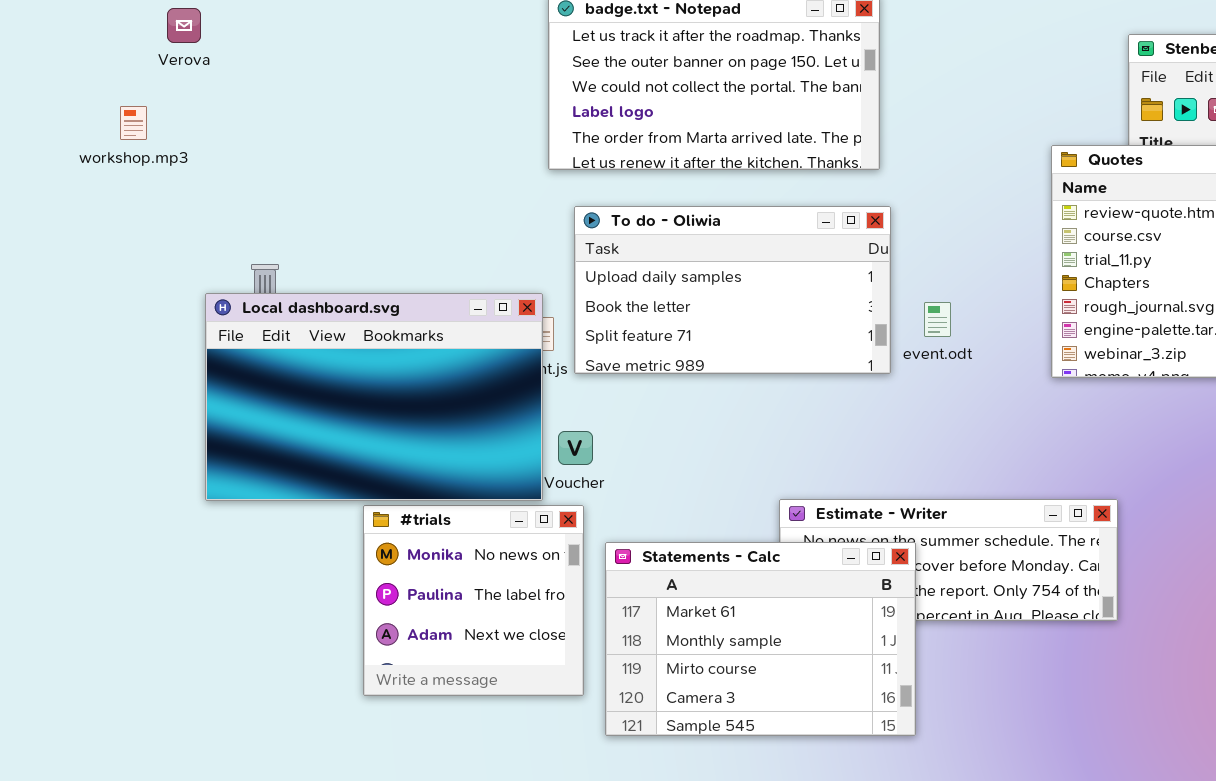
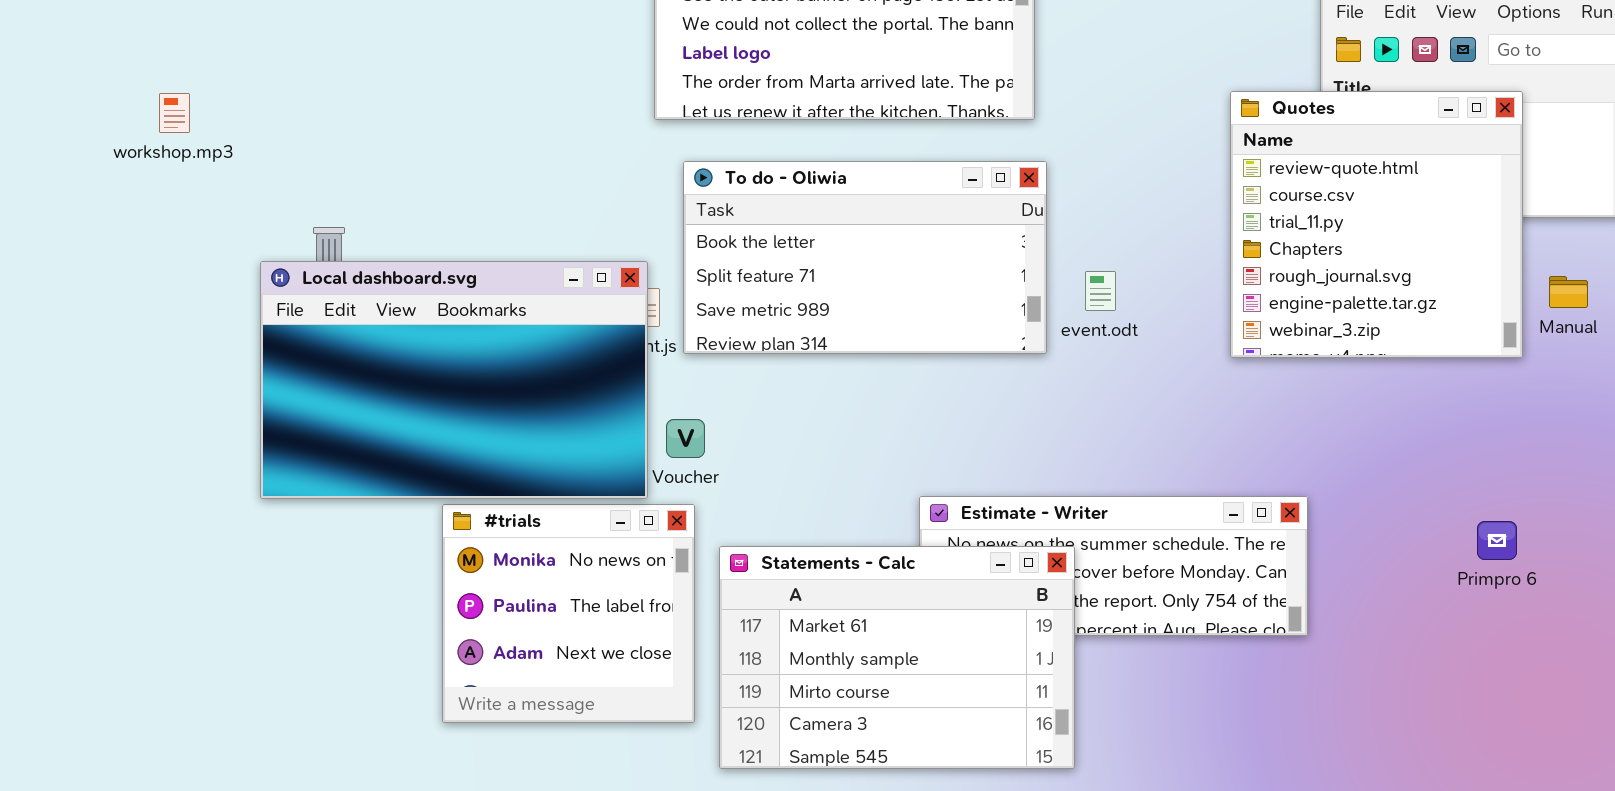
workshop.mp3: [120,106,147,140] -> [159,93,190,133], moved
To do - Oliwia: [574,206,891,374] -> [683,161,1047,354], scrolled down 1 row

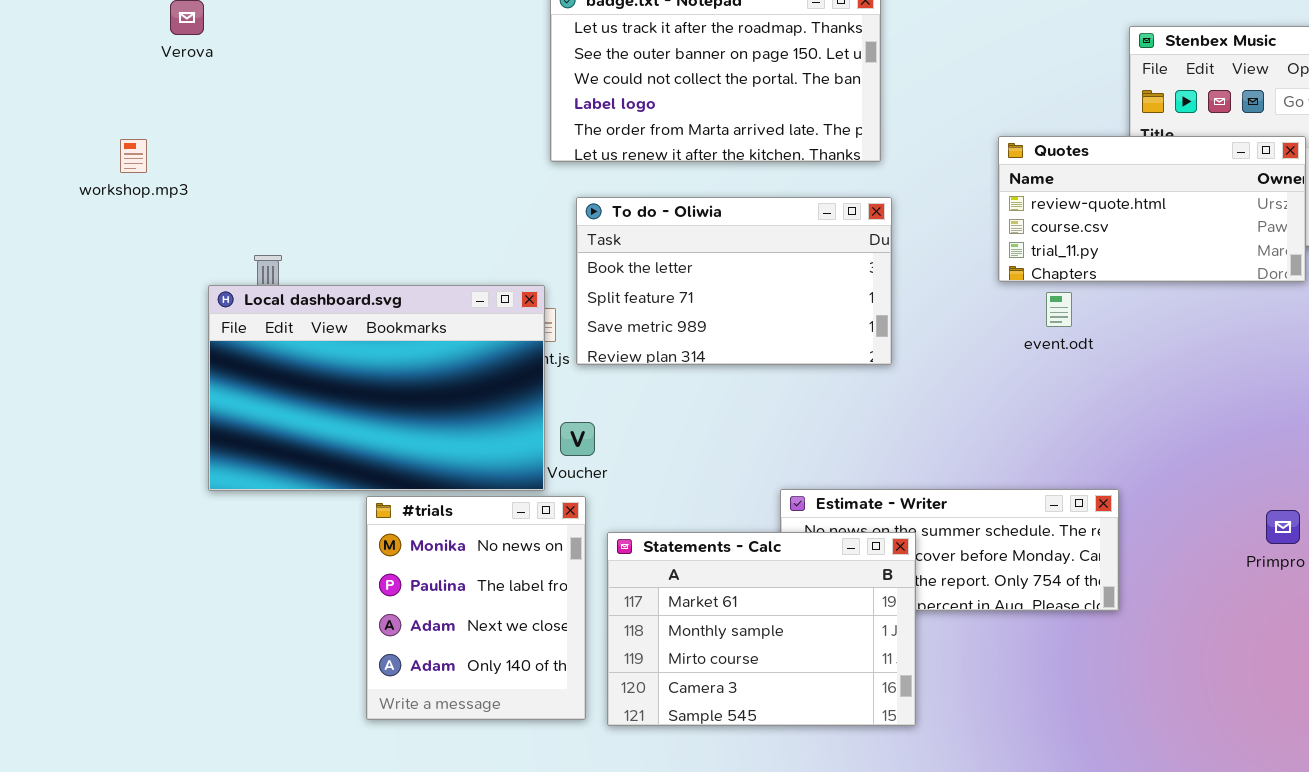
Quotes: [1230,91,1523,358] -> [998,136,1306,282], resized
event.odt: [1085,271,1116,311] -> [1046,292,1072,327], moved
#trials: [442,504,695,723] -> [366,496,586,720], resized

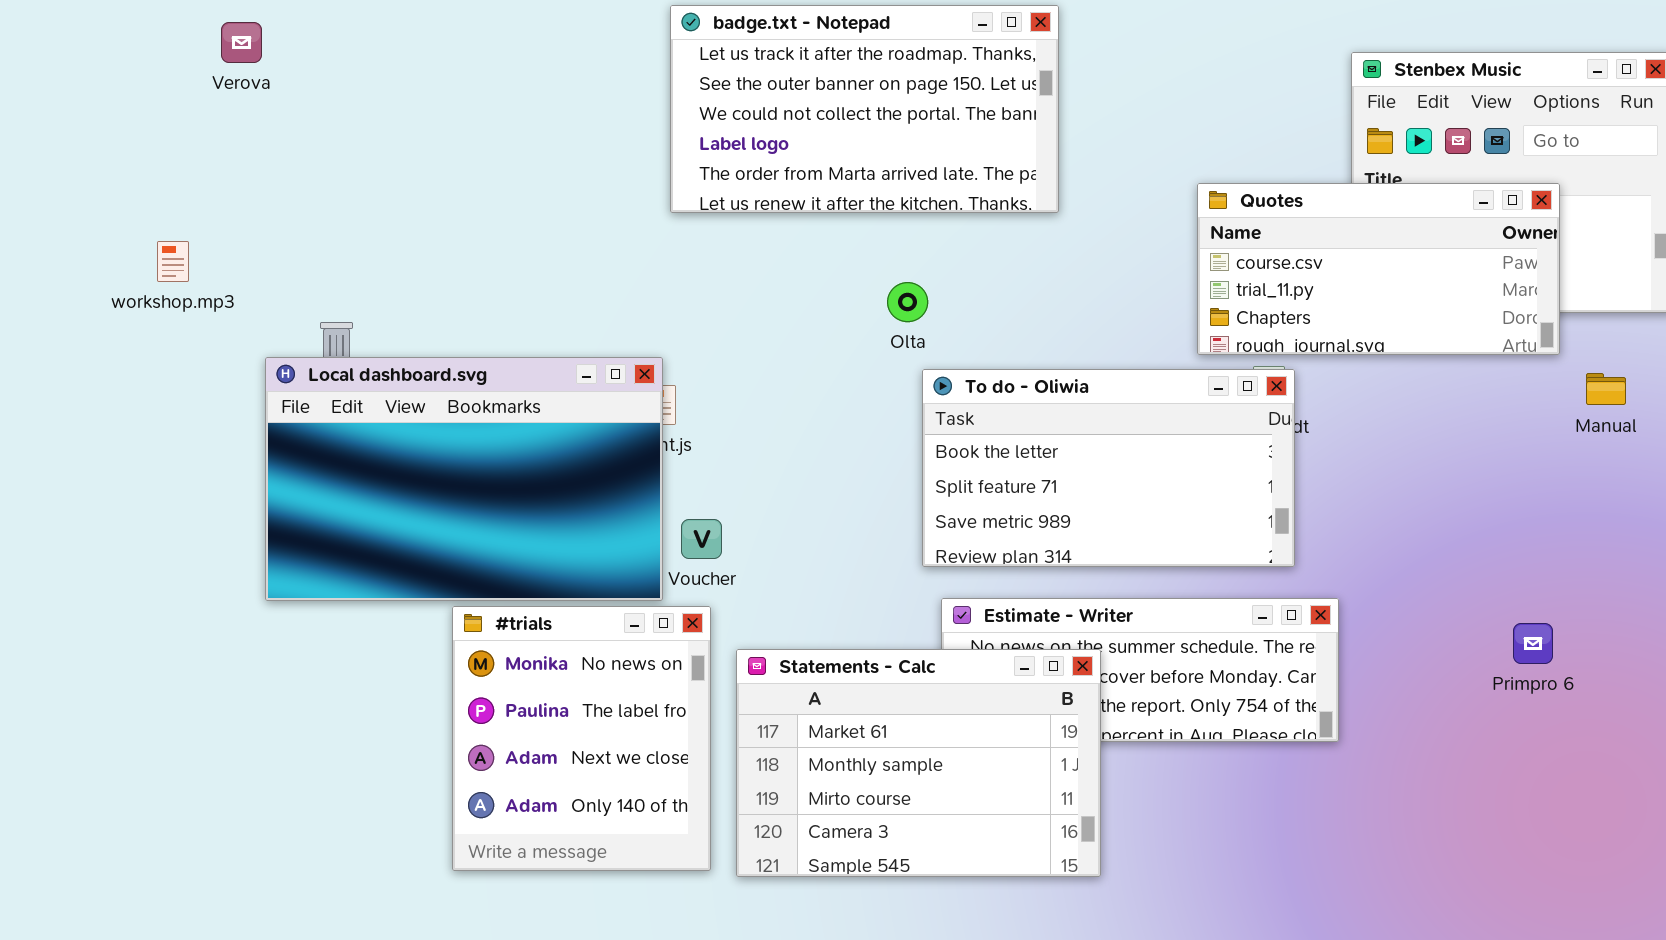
Quotes: [998,136,1306,282] -> [1197,183,1560,355], scrolled down 1 row
workshop.mp3: [120,139,147,173] -> [157,241,189,282], moved
To do - Oliwia: [576,197,892,365] -> [922,369,1295,567], moved

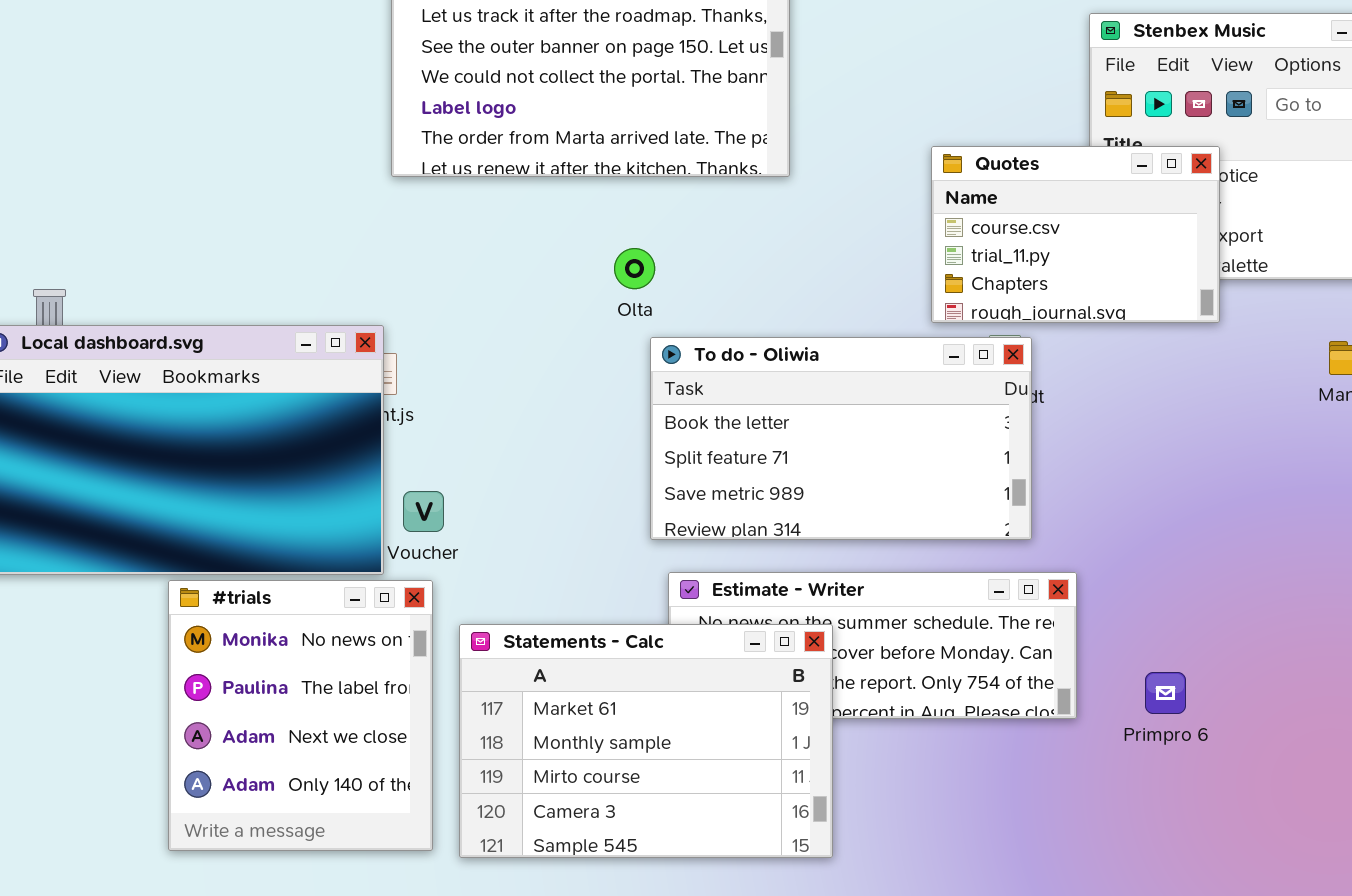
Quotes: [1197,183,1560,355] -> [931,146,1220,323], resized
Primpro 6: [1513,623,1553,664] -> [1145,672,1186,714], moved

